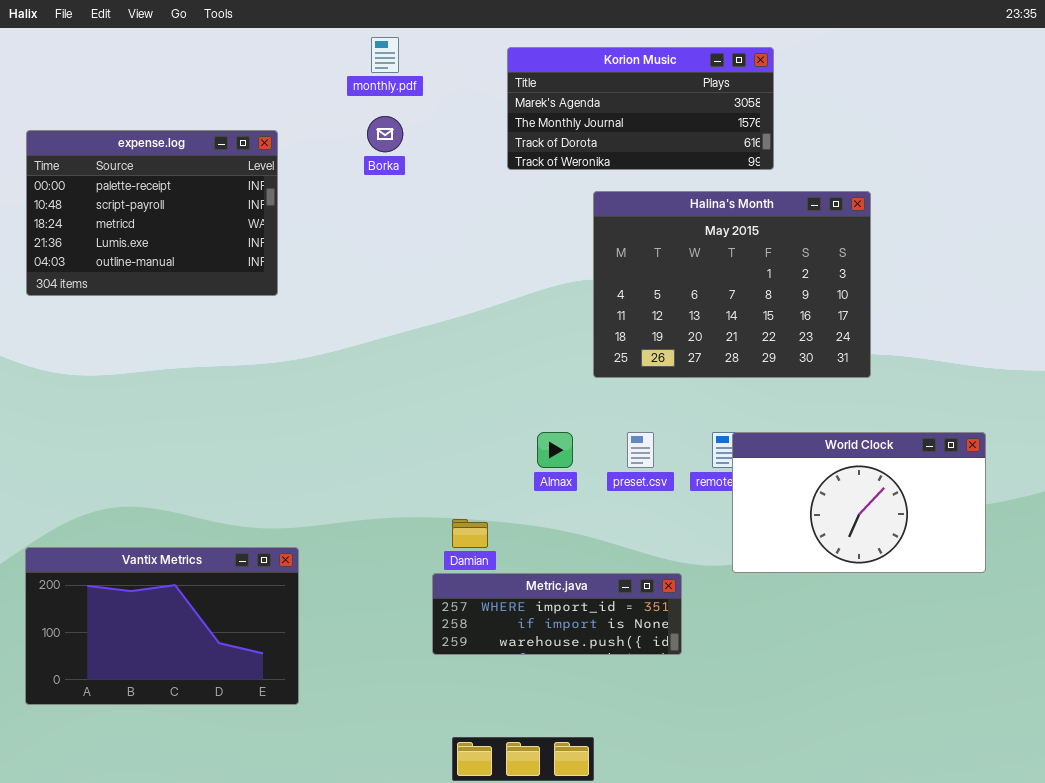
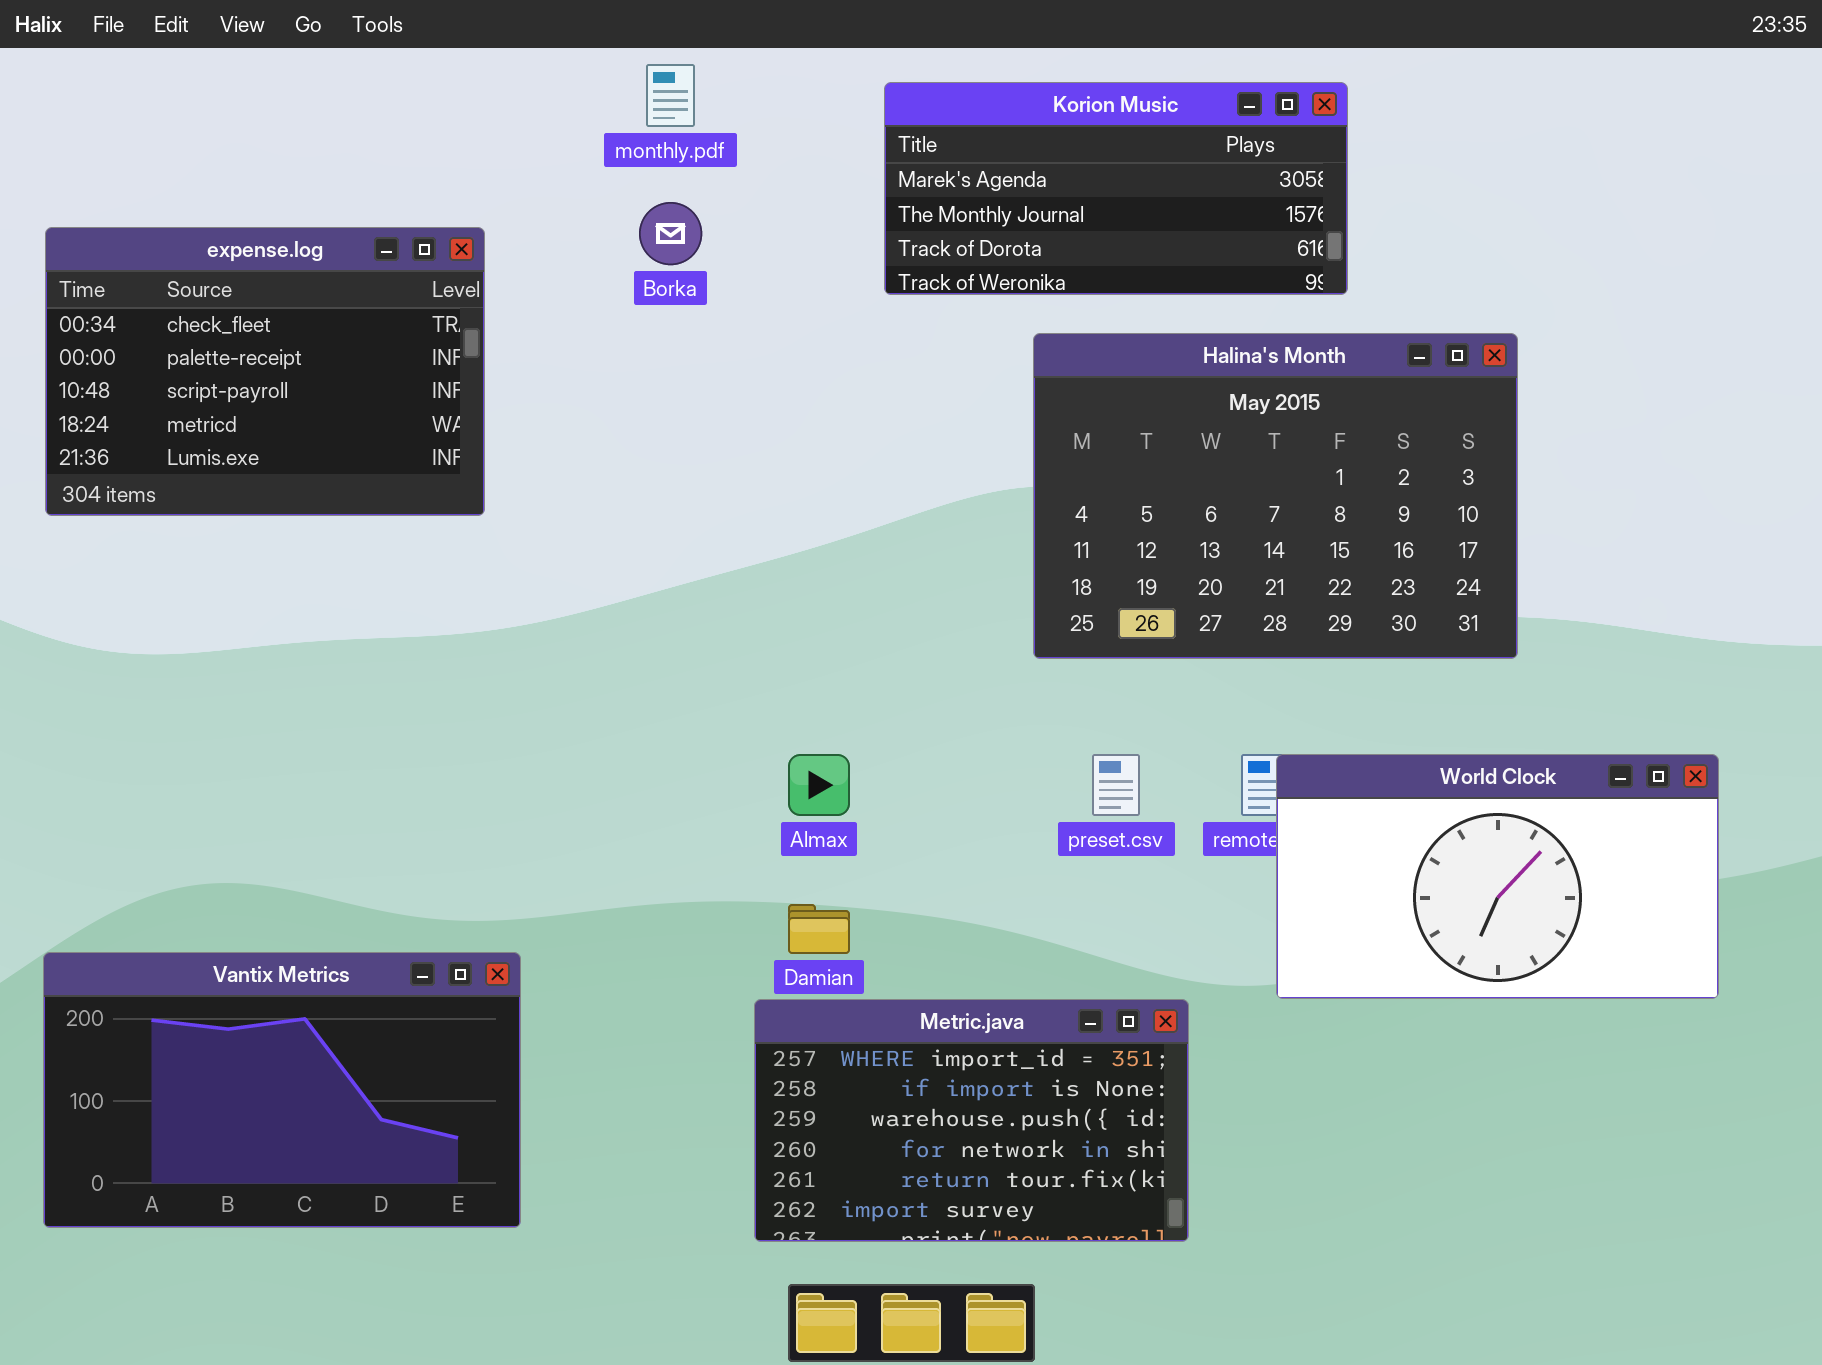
expense.log: [26,130,278,296] -> [45,227,485,516], scrolled up 1 row
Almax: [537,432,573,468] -> [788,754,850,816], moved
Metric.java: [432,573,682,655] -> [754,999,1189,1242], resized

